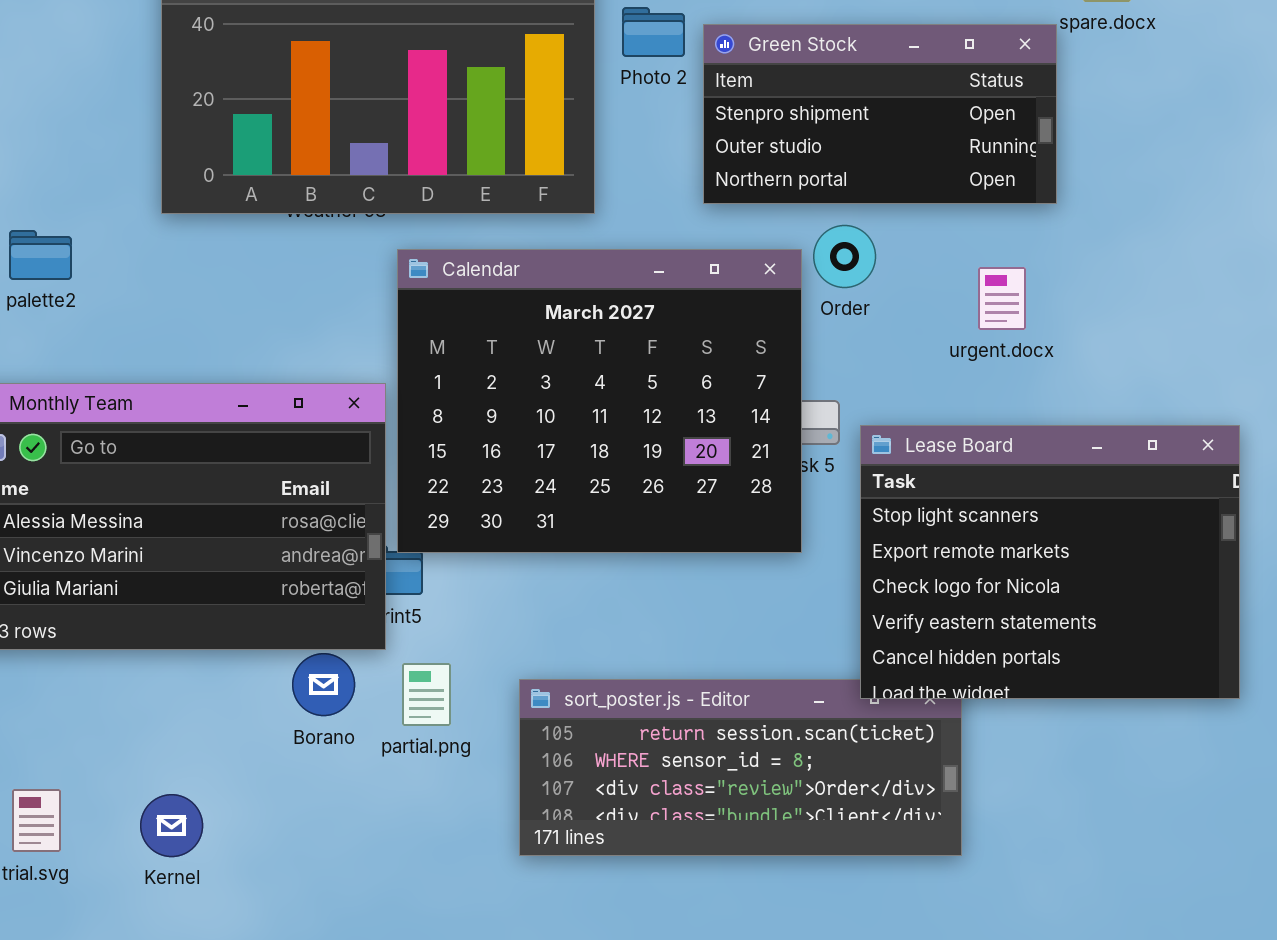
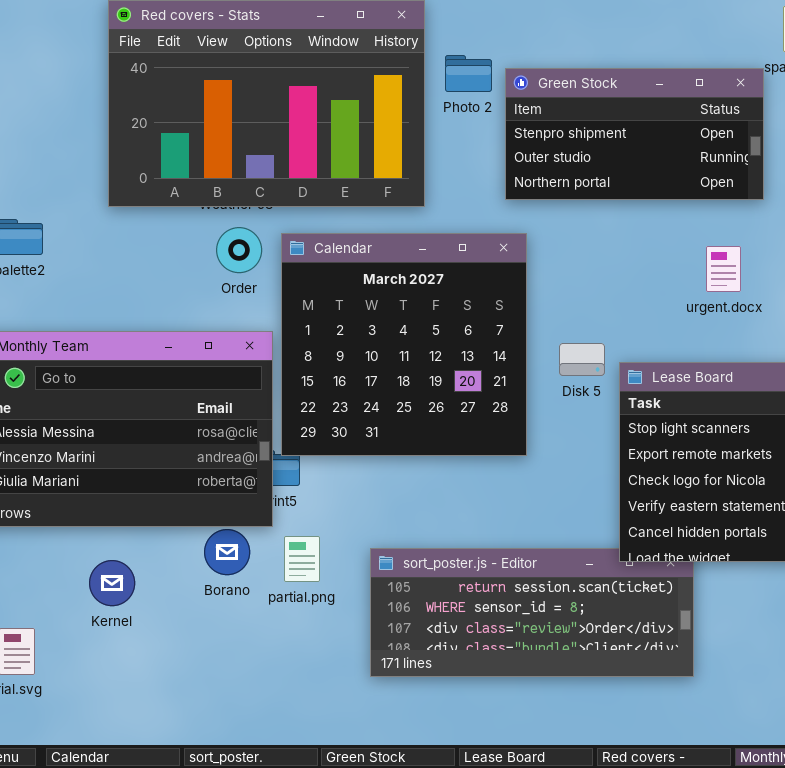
Order: [813,225,876,288] -> [216,227,262,273], moved
Calendar: [397,249,802,553] -> [281,233,527,456], resized
Kernel: [140,794,203,857] -> [89,560,135,606], moved

